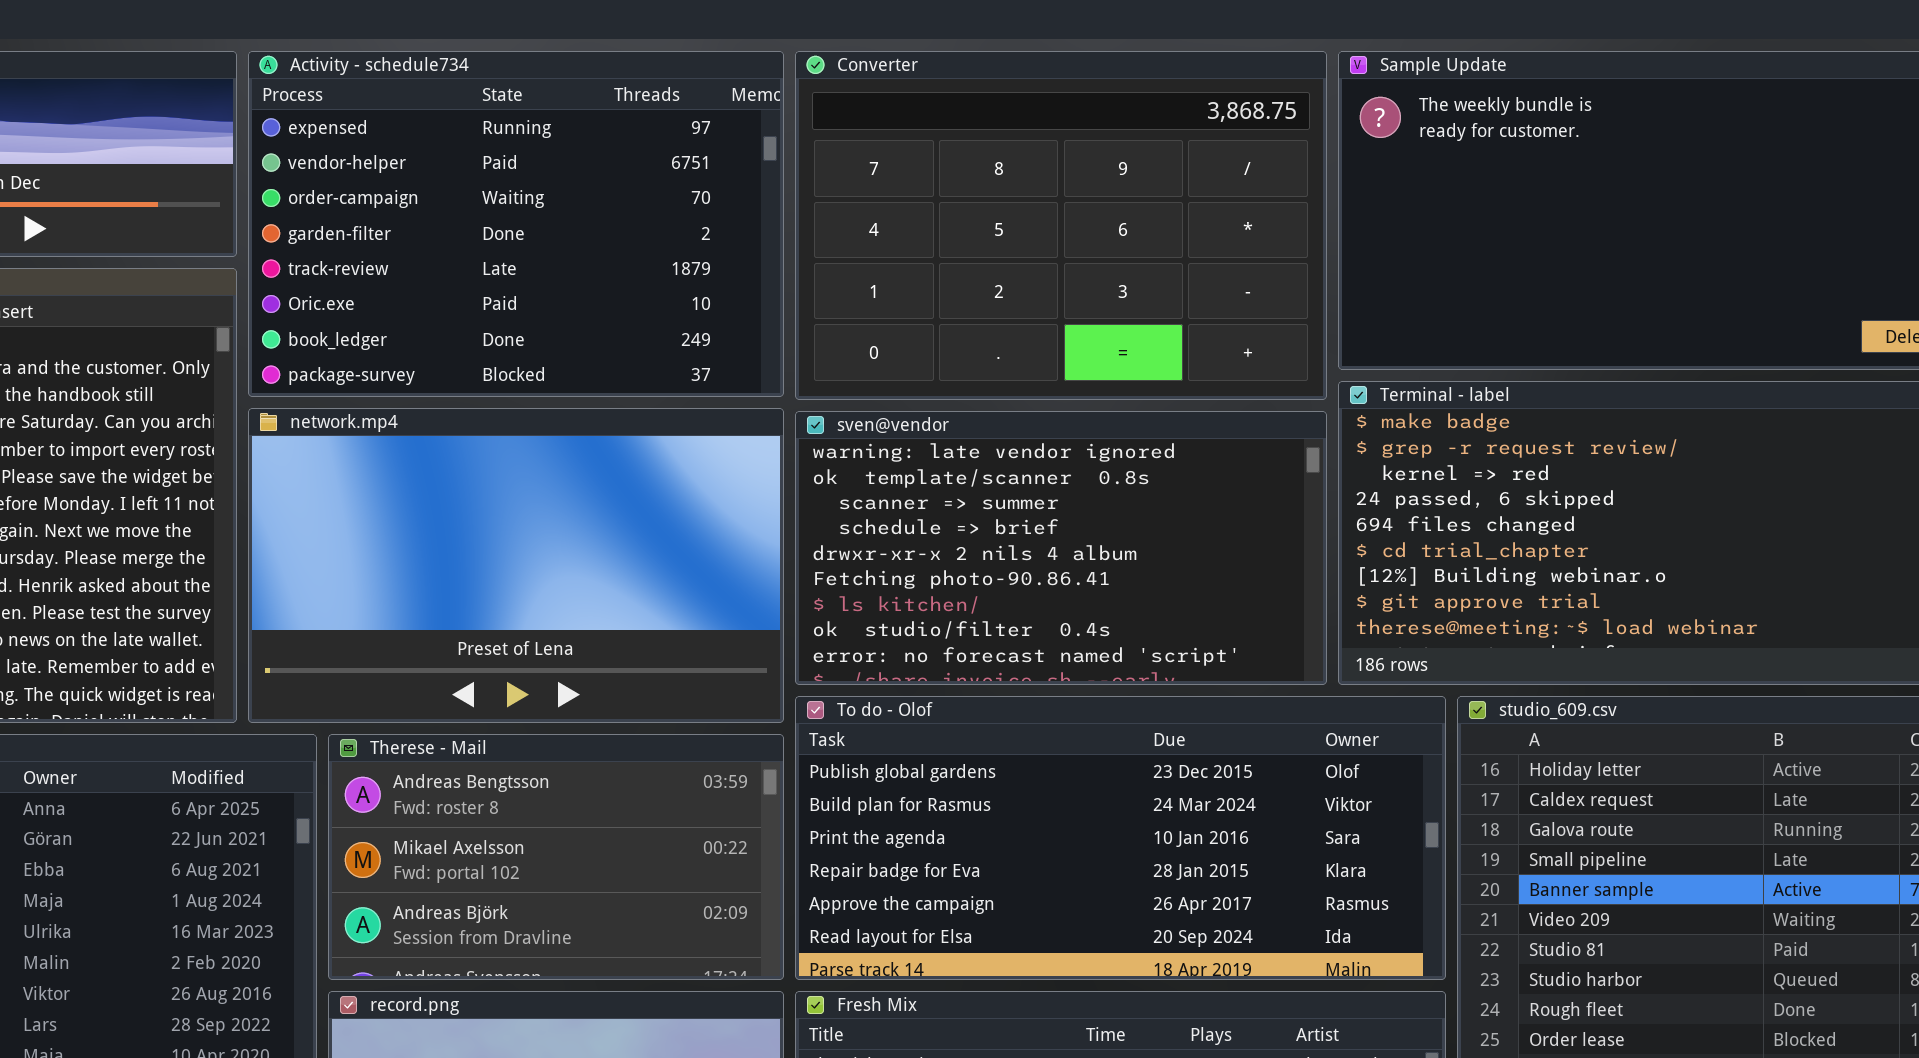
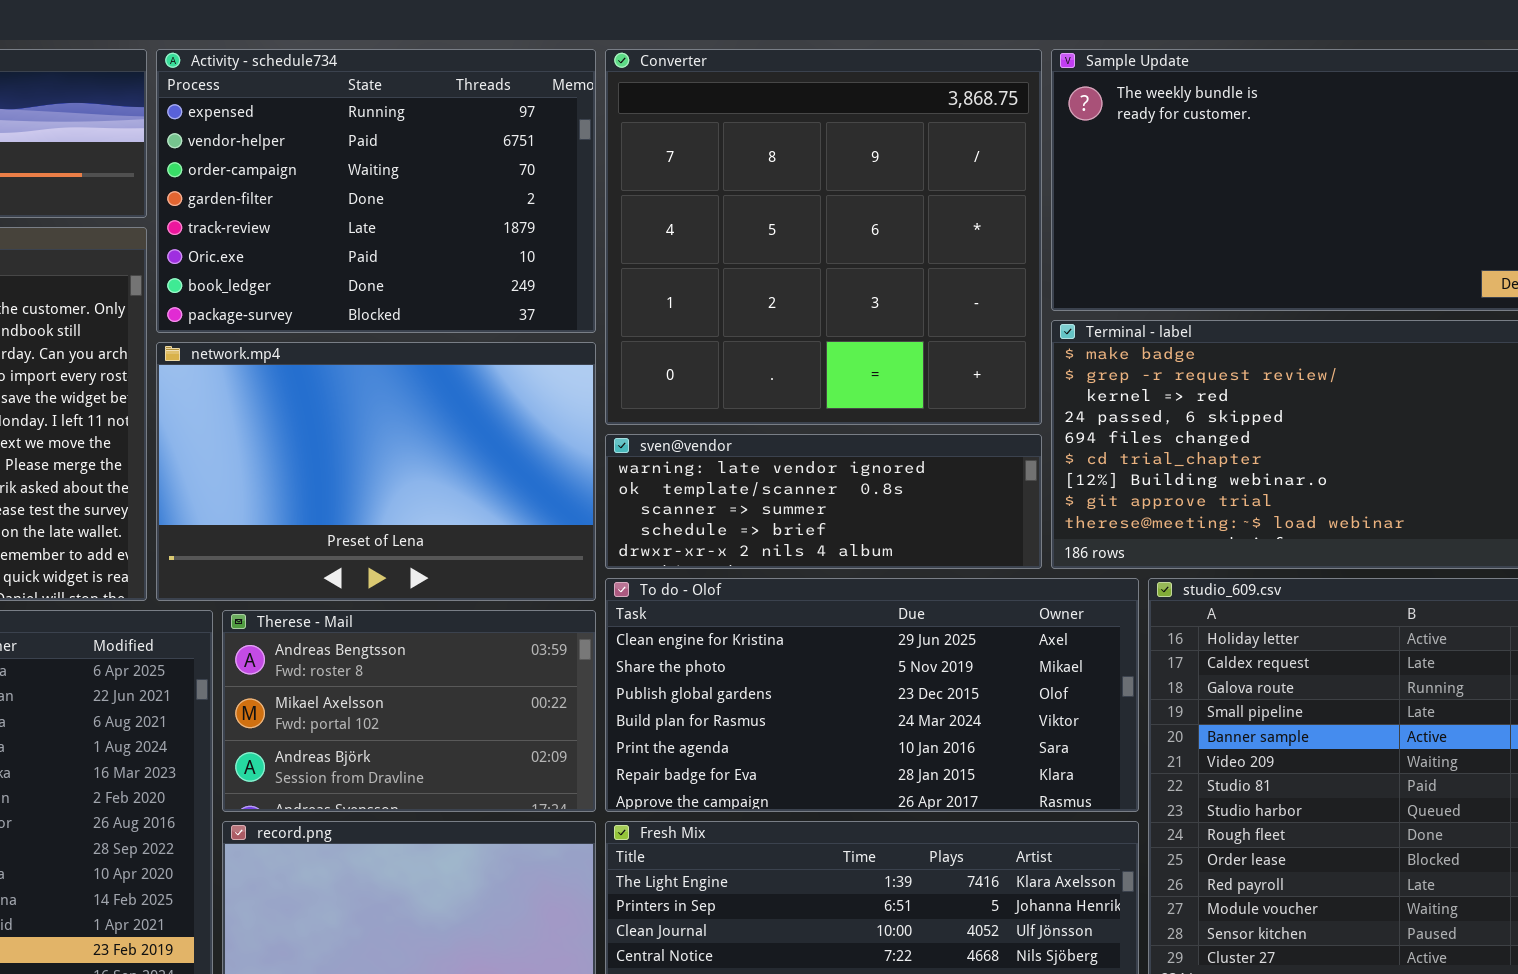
Converter: [795,51,1327,400] -> [605,49,1042,425], resized
sven@vendor: [795,411,1327,685] -> [605,434,1042,569], resized
To do - Olof: [795,696,1446,980] -> [605,578,1139,812], scrolled up 2 rows

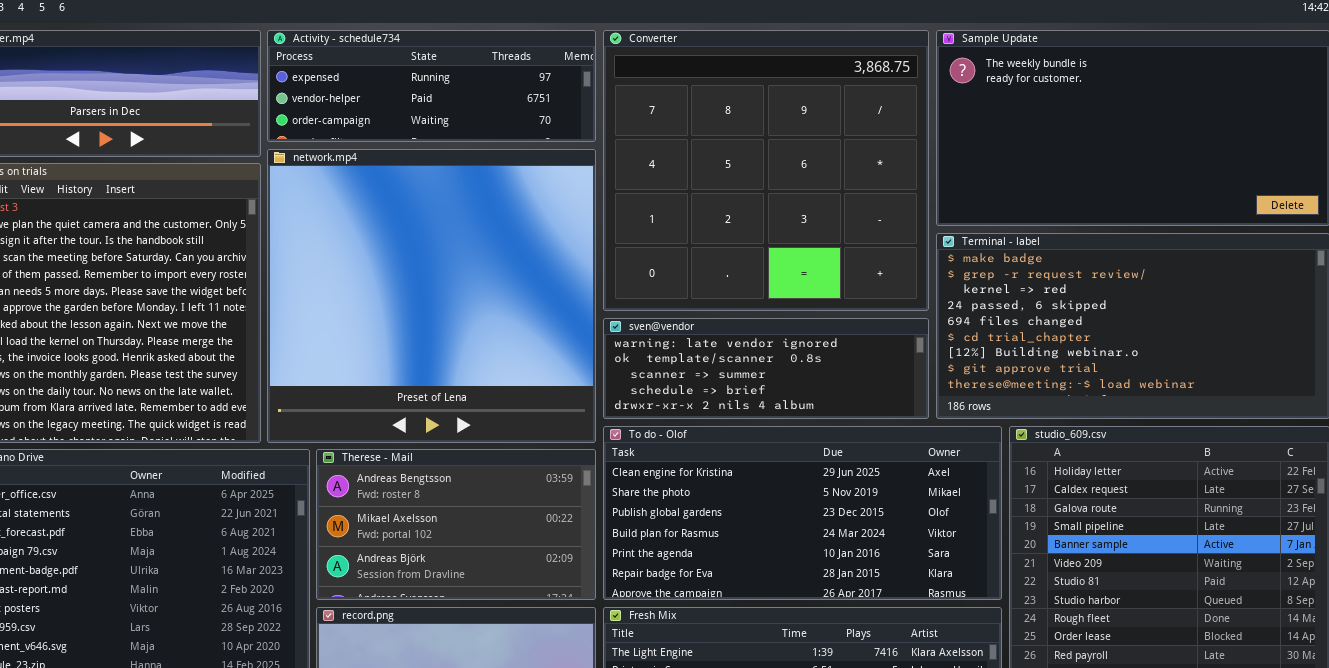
Activity - schedule734: [156,49,596,333] -> [267,30,596,142], resized
network.mp4: [156,342,596,601] -> [267,149,596,443], resized

